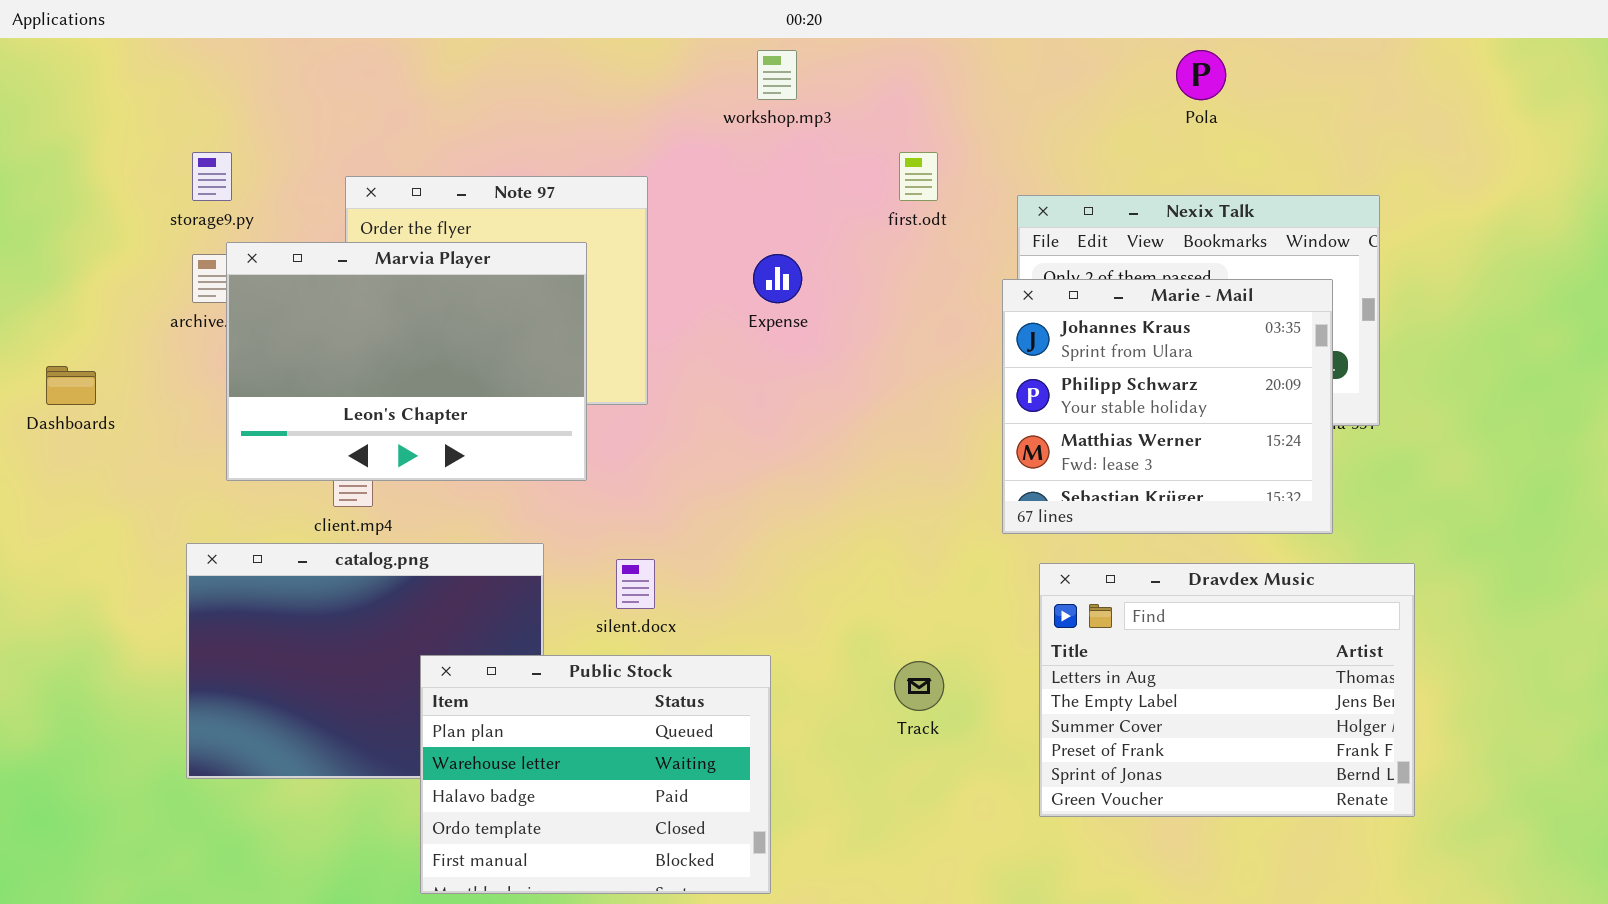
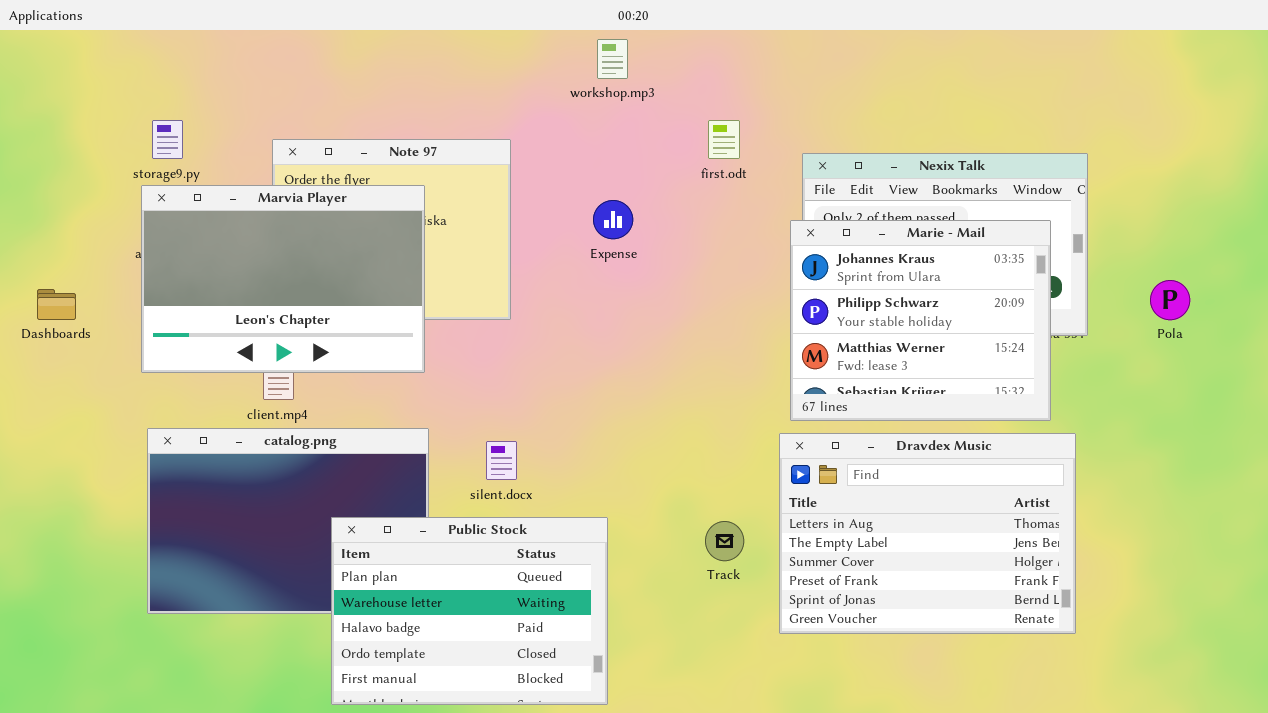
Pola: [1176,50,1226,100] -> [1150,280,1190,320], moved
Marvia Player: [226,242,587,481] -> [141,185,425,373], moved
Dravdex Music: [1039,563,1415,817] -> [779,433,1076,634], moved

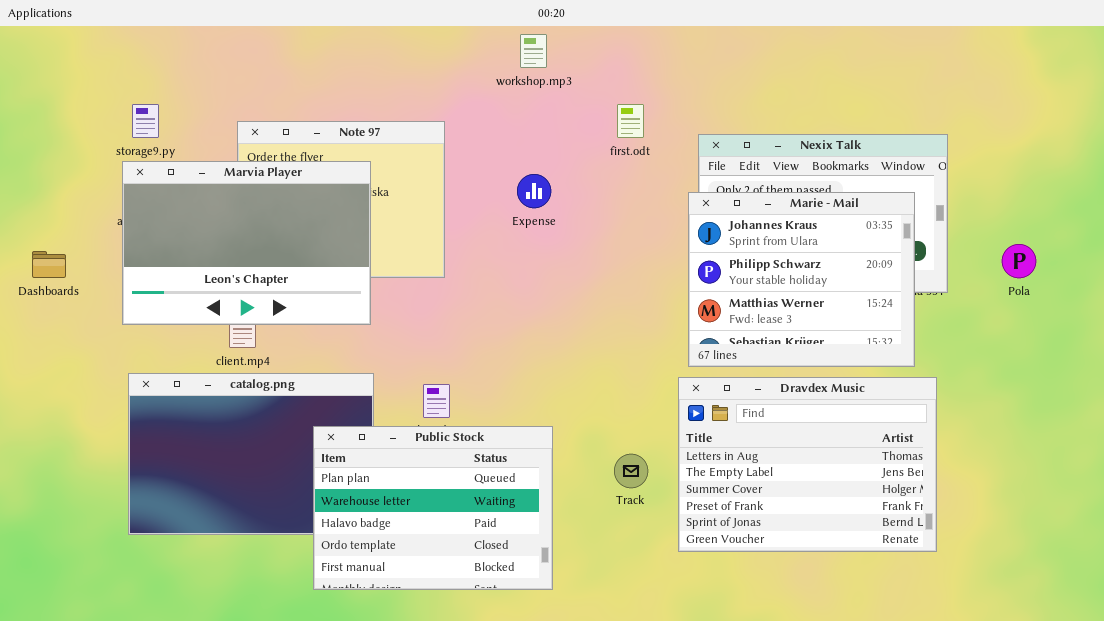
Public Stock: [331,517,608,705] -> [313,426,553,590], moved

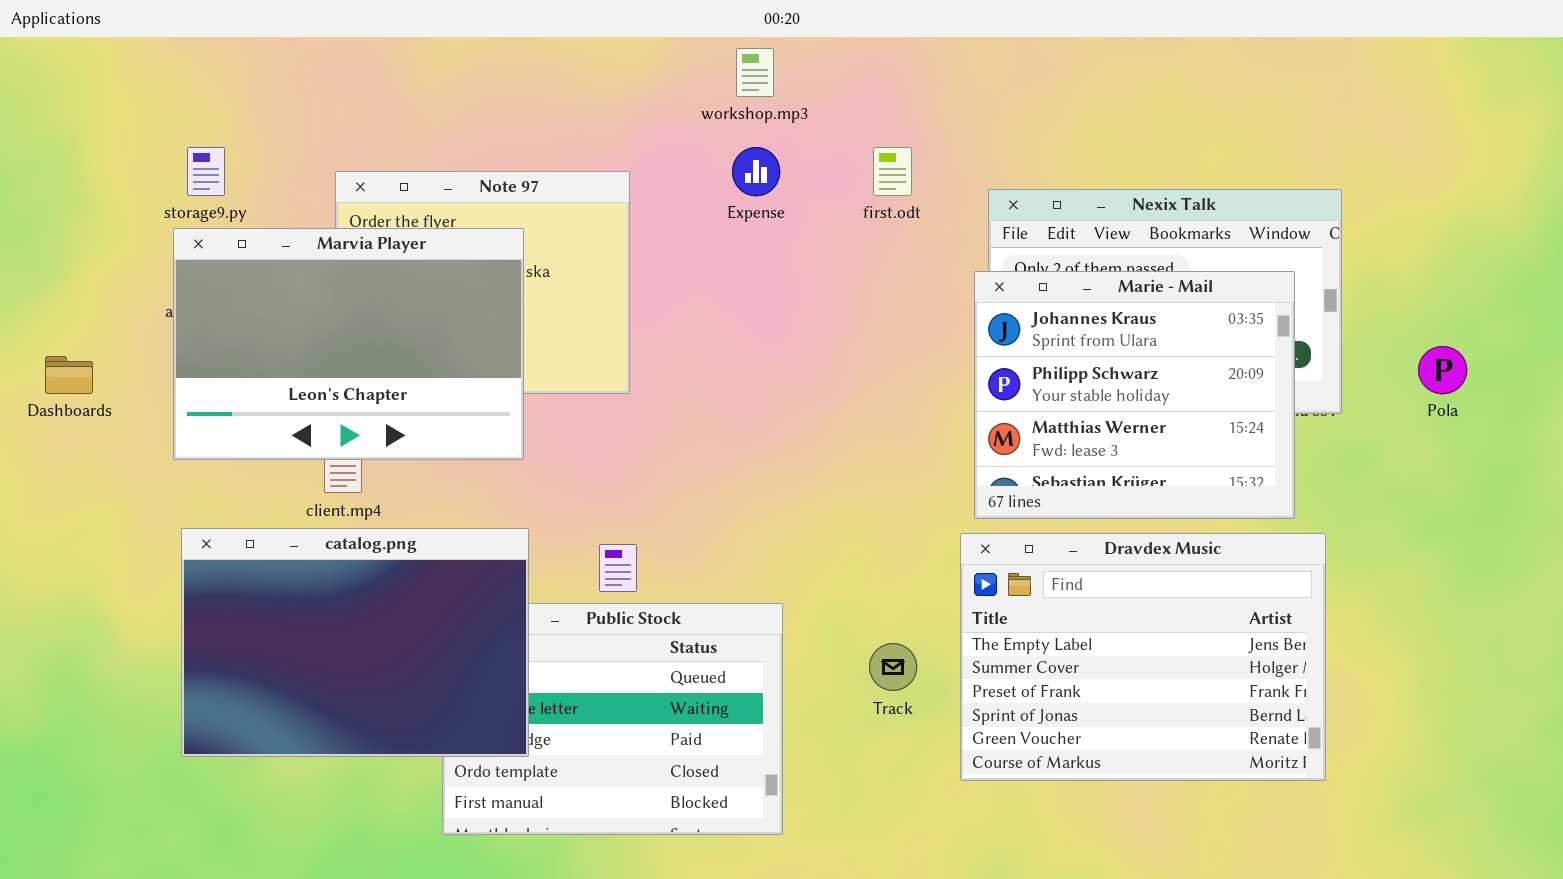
Expense: [517,174,551,208] -> [732,147,780,196], moved
catalog.png: [128,373,374,535] -> [181,528,529,757], raised
Dravdex Music: [678,377,937,552] -> [960,533,1326,781], scrolled down 1 row

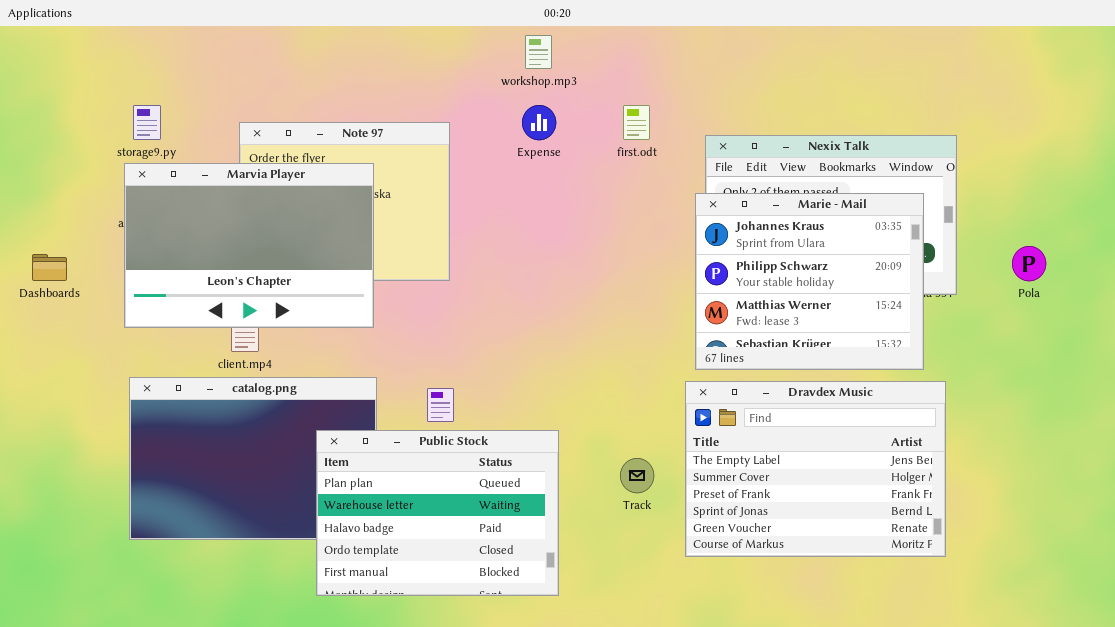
Public Stock: [442,603,783,835] -> [316,430,559,596], raised

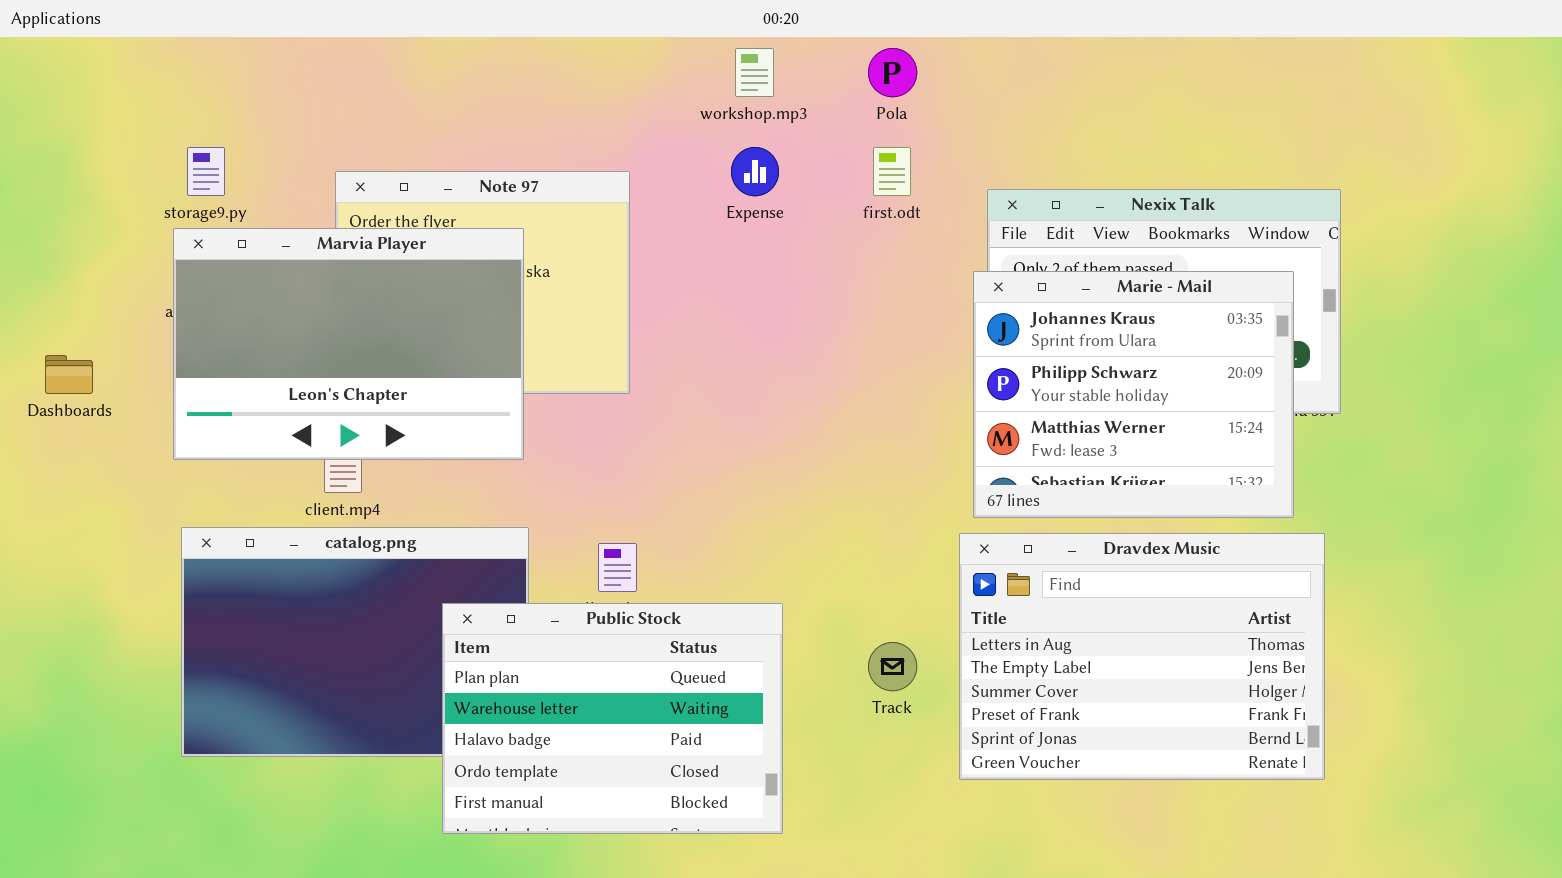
Pola: [1012,246,1046,281] -> [868,48,917,97], moved
Dravdex Music: [685,381,946,557] -> [959,533,1325,780], scrolled up 1 row

